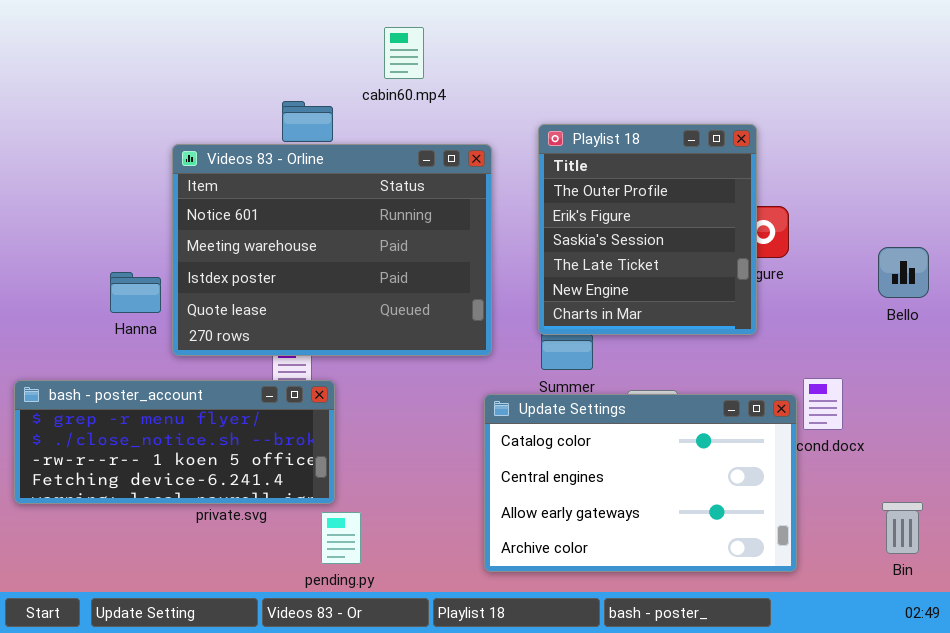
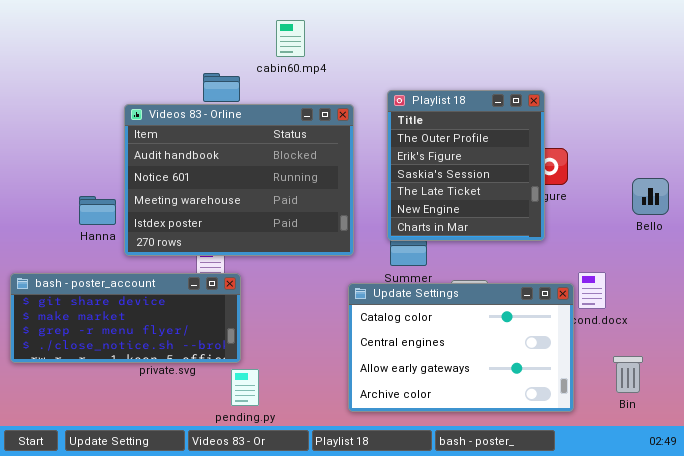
Videos 83 - Orline: [172,144,492,356] -> [124,104,354,256], scrolled up 1 row
bash - poster_account: [14,380,335,504] -> [10,273,241,363], scrolled up 2 rows
Bin: [882,502,923,554] -> [613,356,643,393], moved

